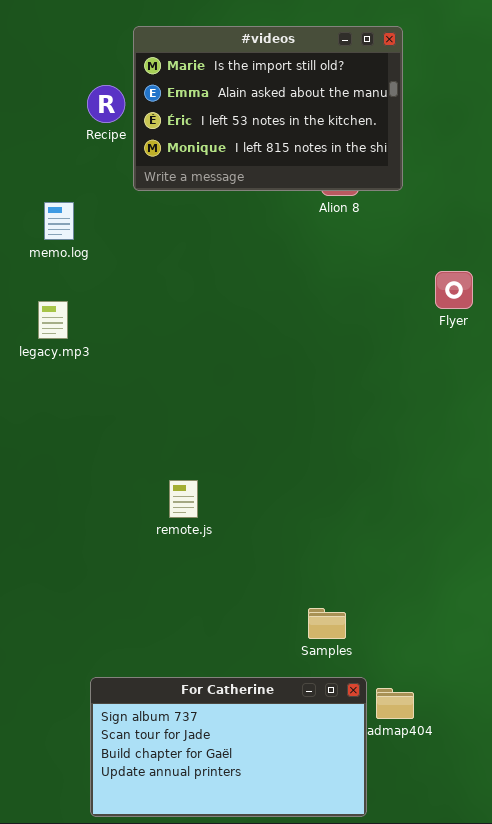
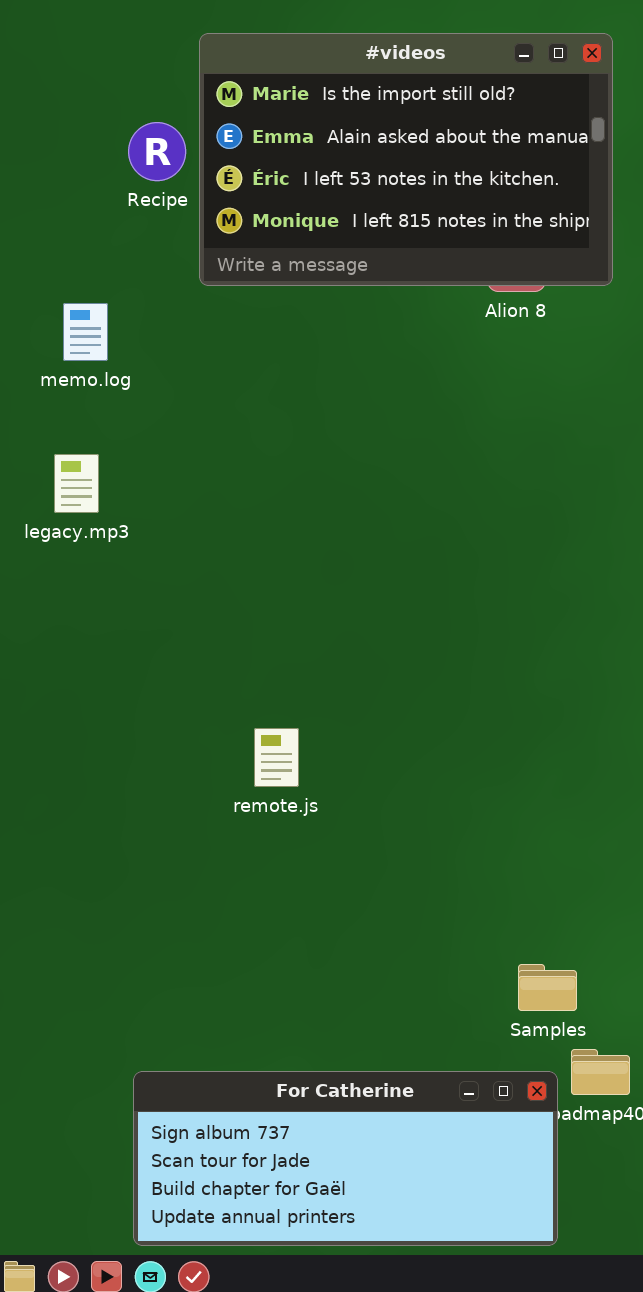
Samples: [308,608,346,639] -> [518,964,577,1011], moved
For Catherine: [90,677,367,817] -> [133,1071,558,1246], resized

